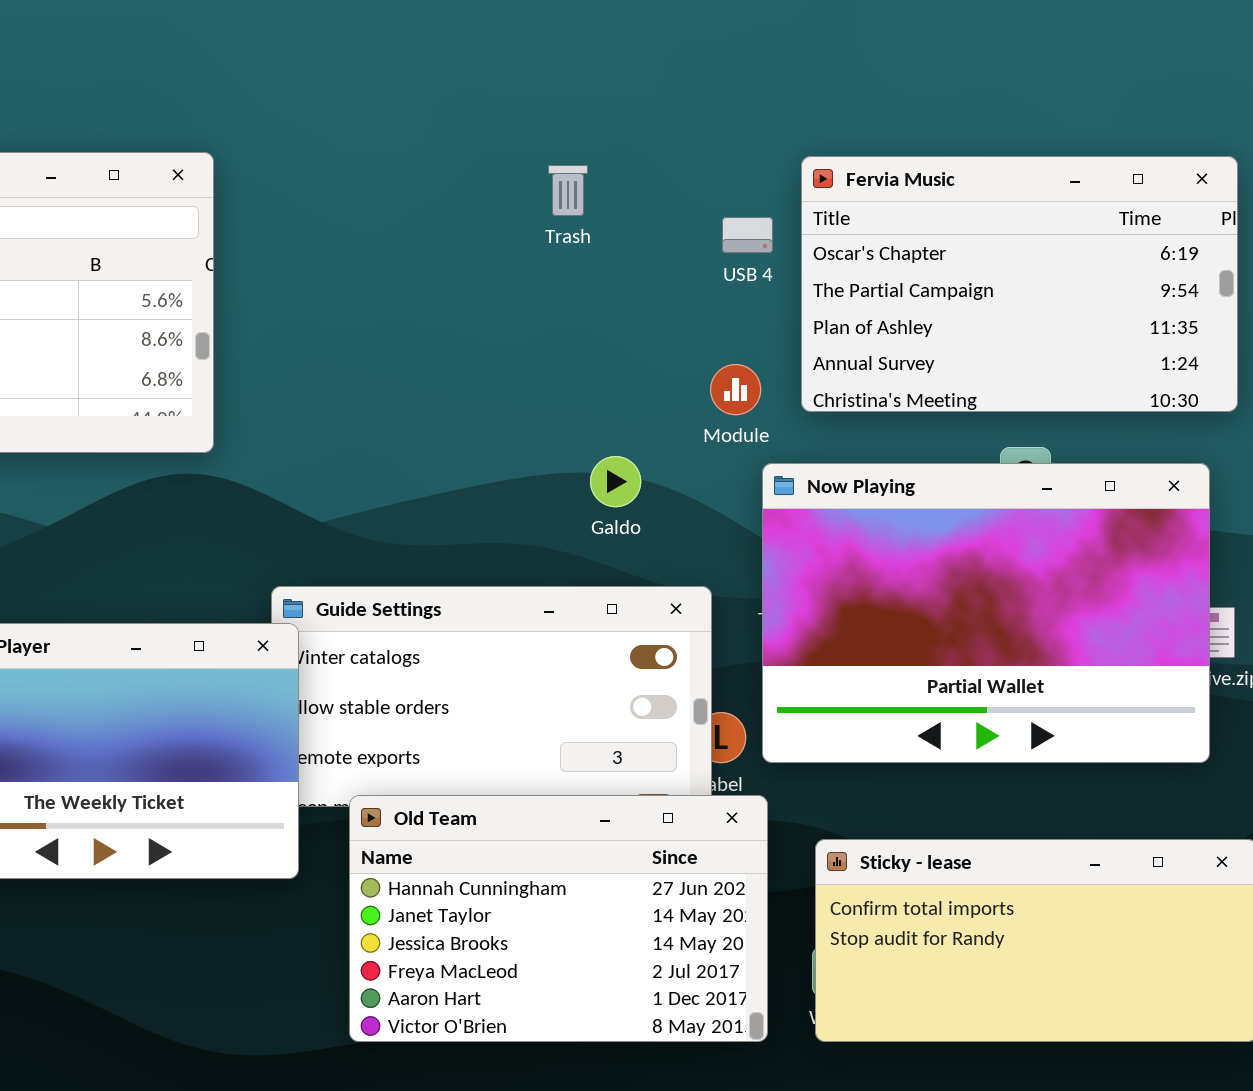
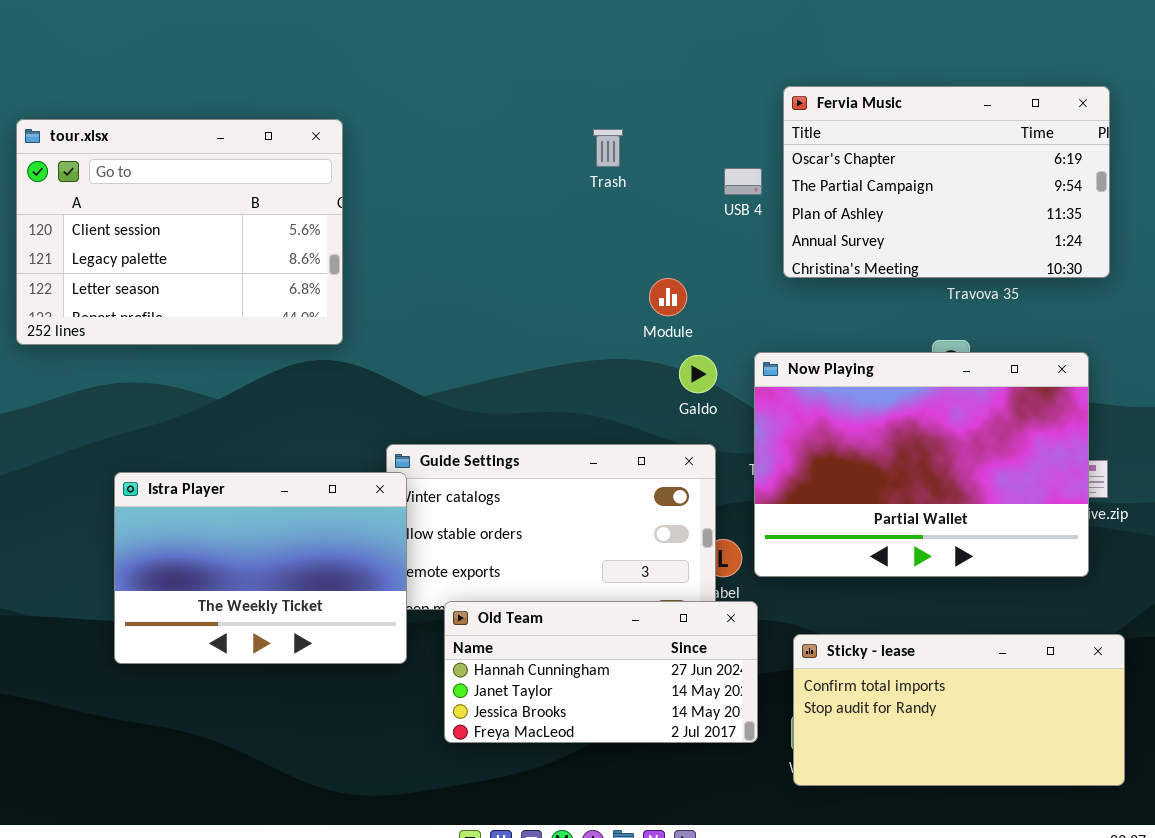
Fervia Music: [801,156,1238,412] -> [783,86,1110,278], moved
Module: [710,364,761,415] -> [649,278,687,316], moved
Galdo: [590,456,641,507] -> [679,355,717,393], moved
Old Team: [349,795,768,1042] -> [444,601,758,743], resized

